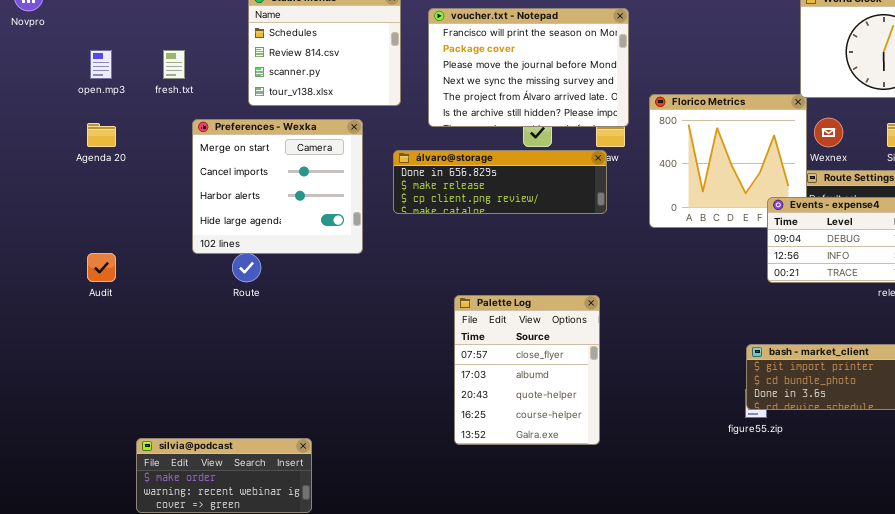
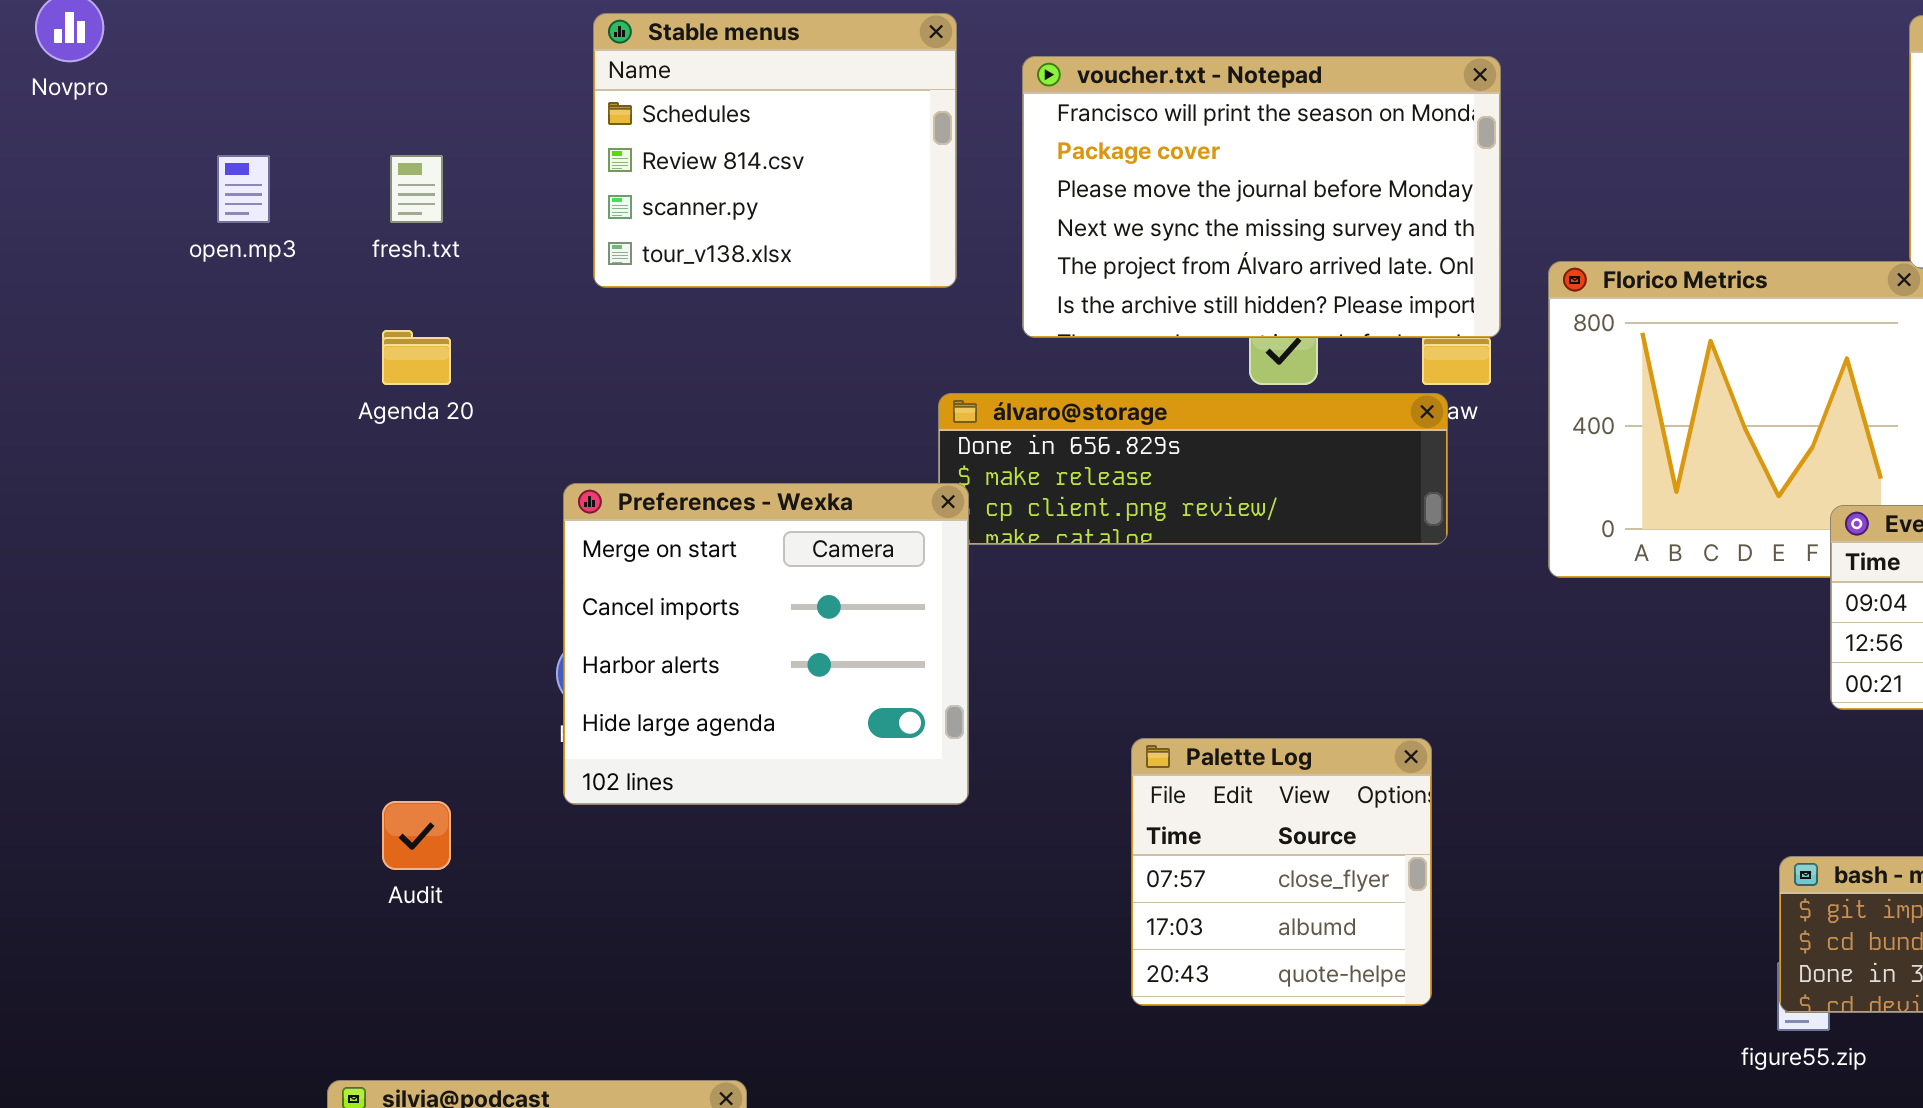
Preferences - Wexka: [192,119,363,254] -> [563,483,969,805], moved
Agenda 20: [87,123,116,147] -> [382,330,451,385], moved
Audit: [87,253,116,282] -> [382,801,451,870], moved
Palette Log: [454,295,600,445] -> [1131,738,1432,1006], resized

